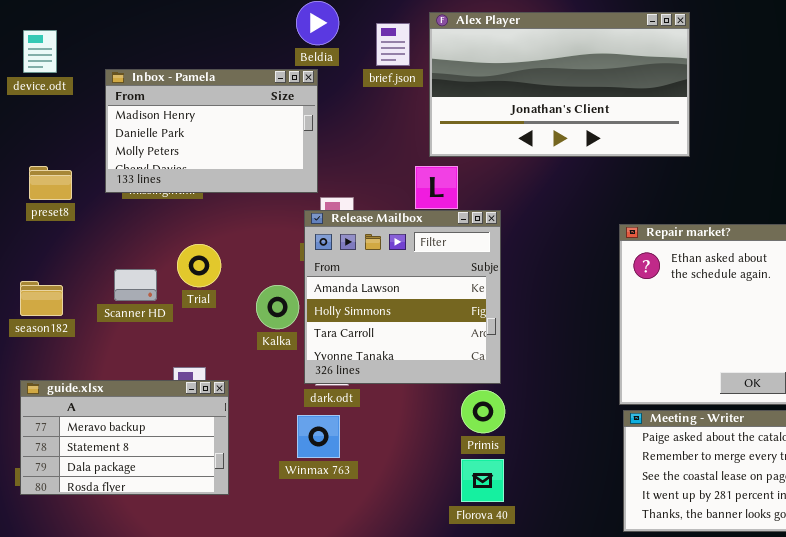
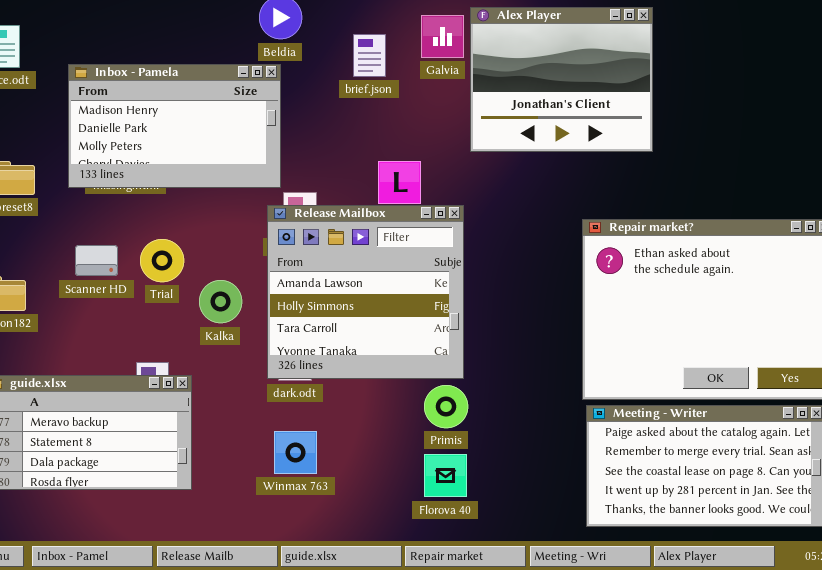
Alex Player: [429,12,690,157] -> [470,7,653,152], resized
brief.json: [376,23,410,66] -> [353,34,386,77], moved
Scanner HD: [114,269,157,301] -> [75,245,118,276], moved
Kalka: [256,285,299,329] -> [199,280,242,323], moved
Winmax 763: [297,415,340,458] -> [274,431,317,474], moved

